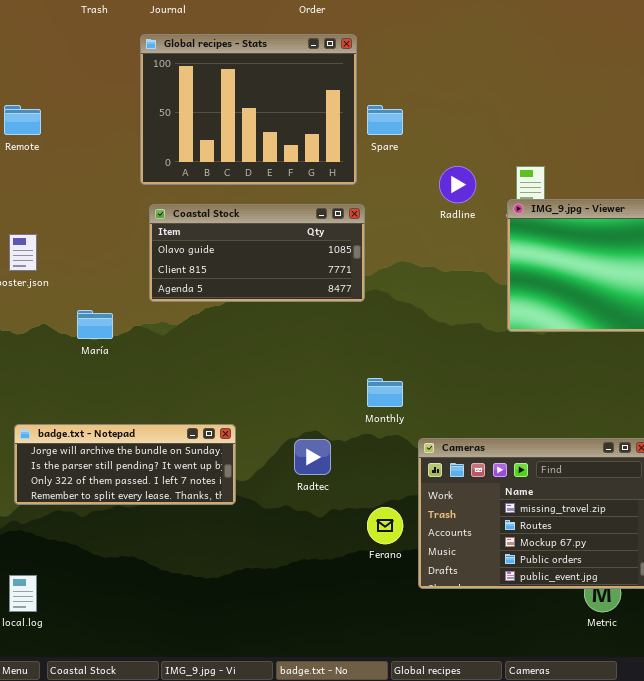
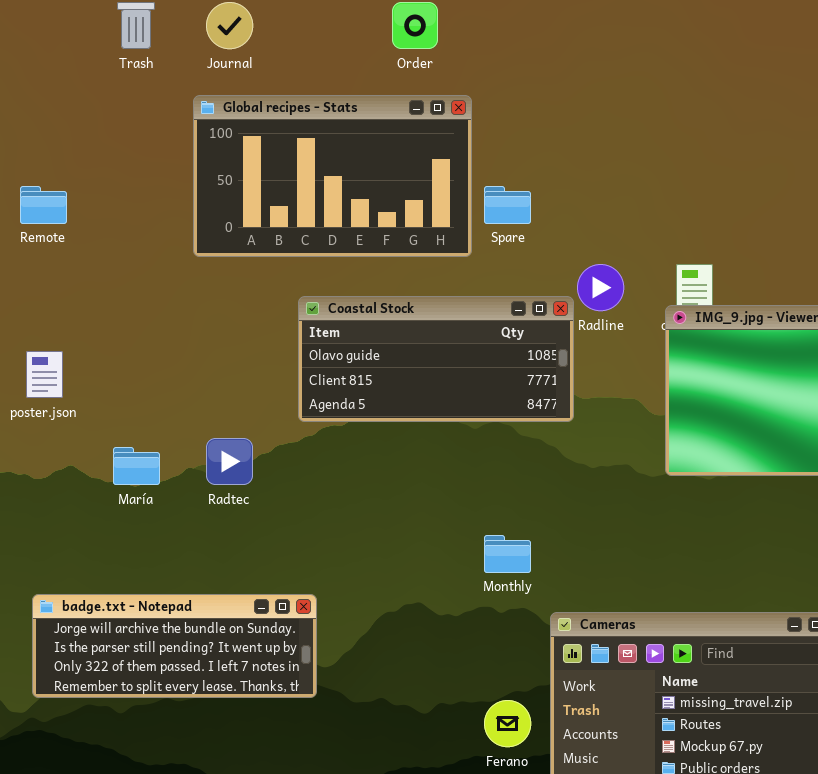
Global recipes - Stats: [140,34,357,185] -> [193,95,472,257], resized
Coastal Stock: [149,204,365,302] -> [298,296,574,422], moved
Radtec: [294,439,331,475] -> [206,438,253,485], moved

